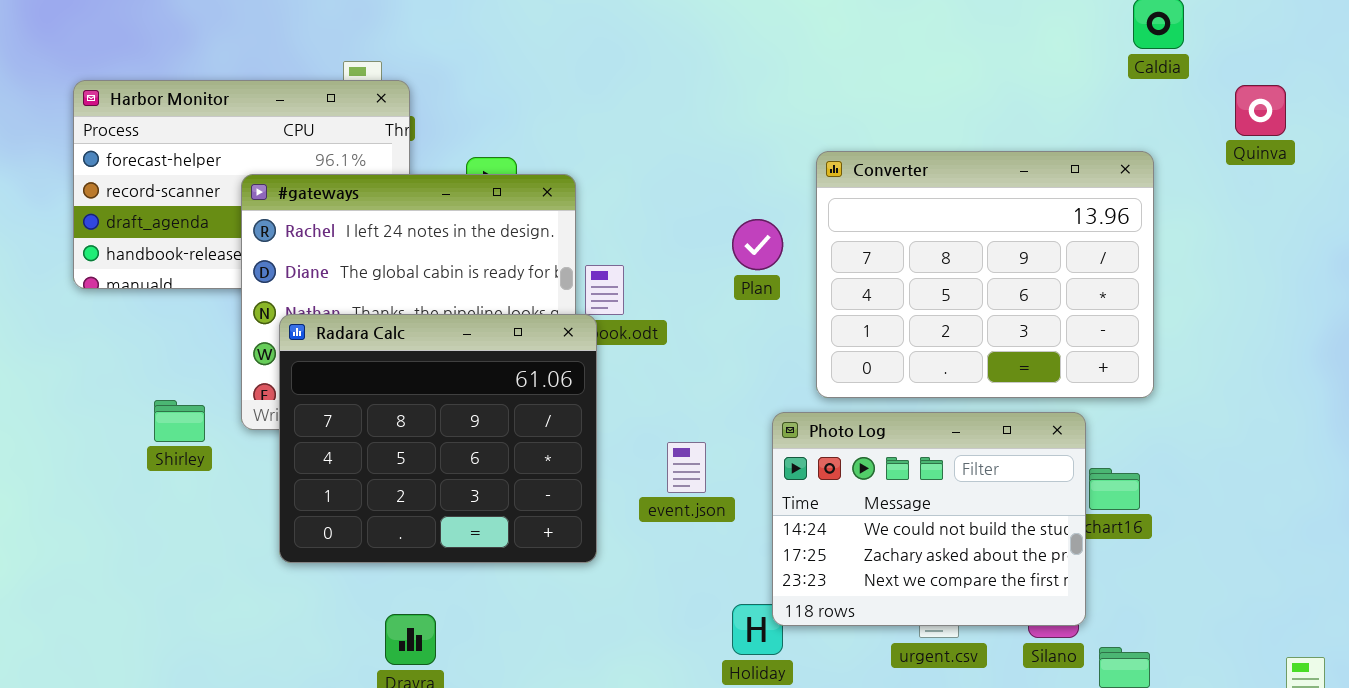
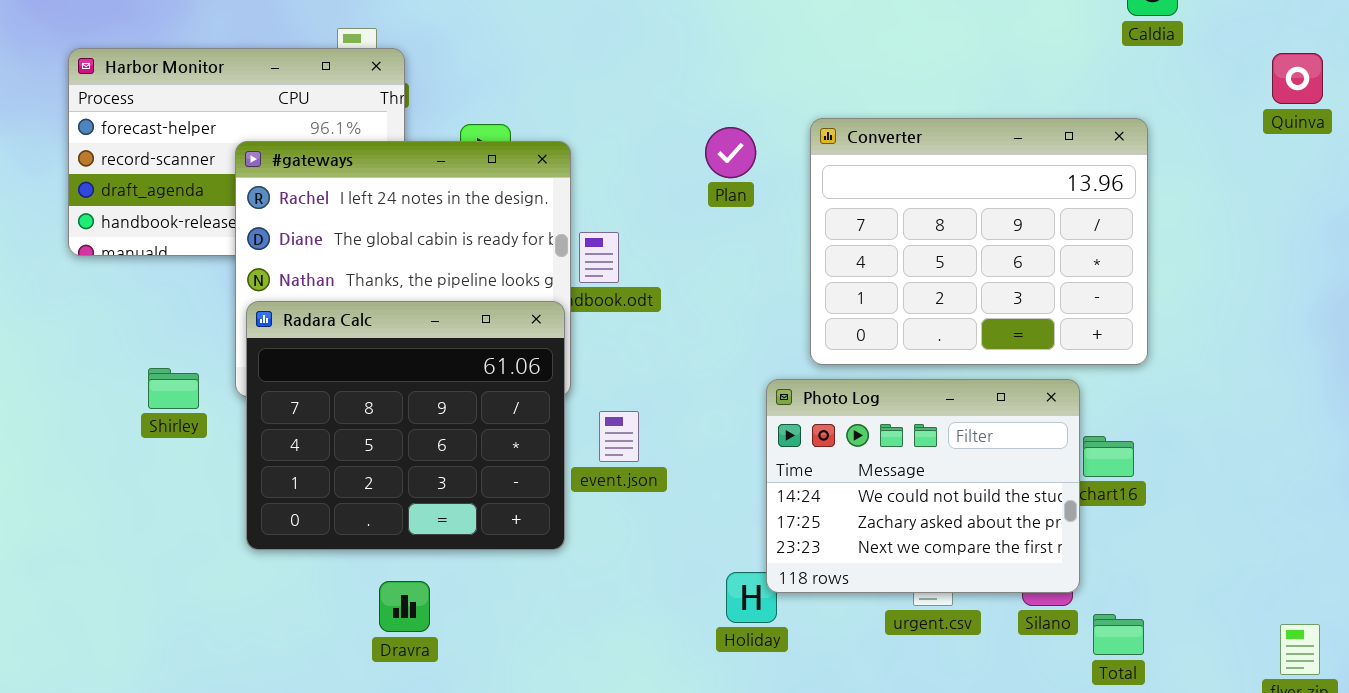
Quinva: [1235,85,1286,136] -> [1272,53,1323,104], moved
Plan: [732,219,783,270] -> [705,127,756,178], moved
Radara Calc: [279,314,597,563] -> [246,301,565,550], moved
event.json: [667,442,706,493] -> [599,411,639,462], moved

